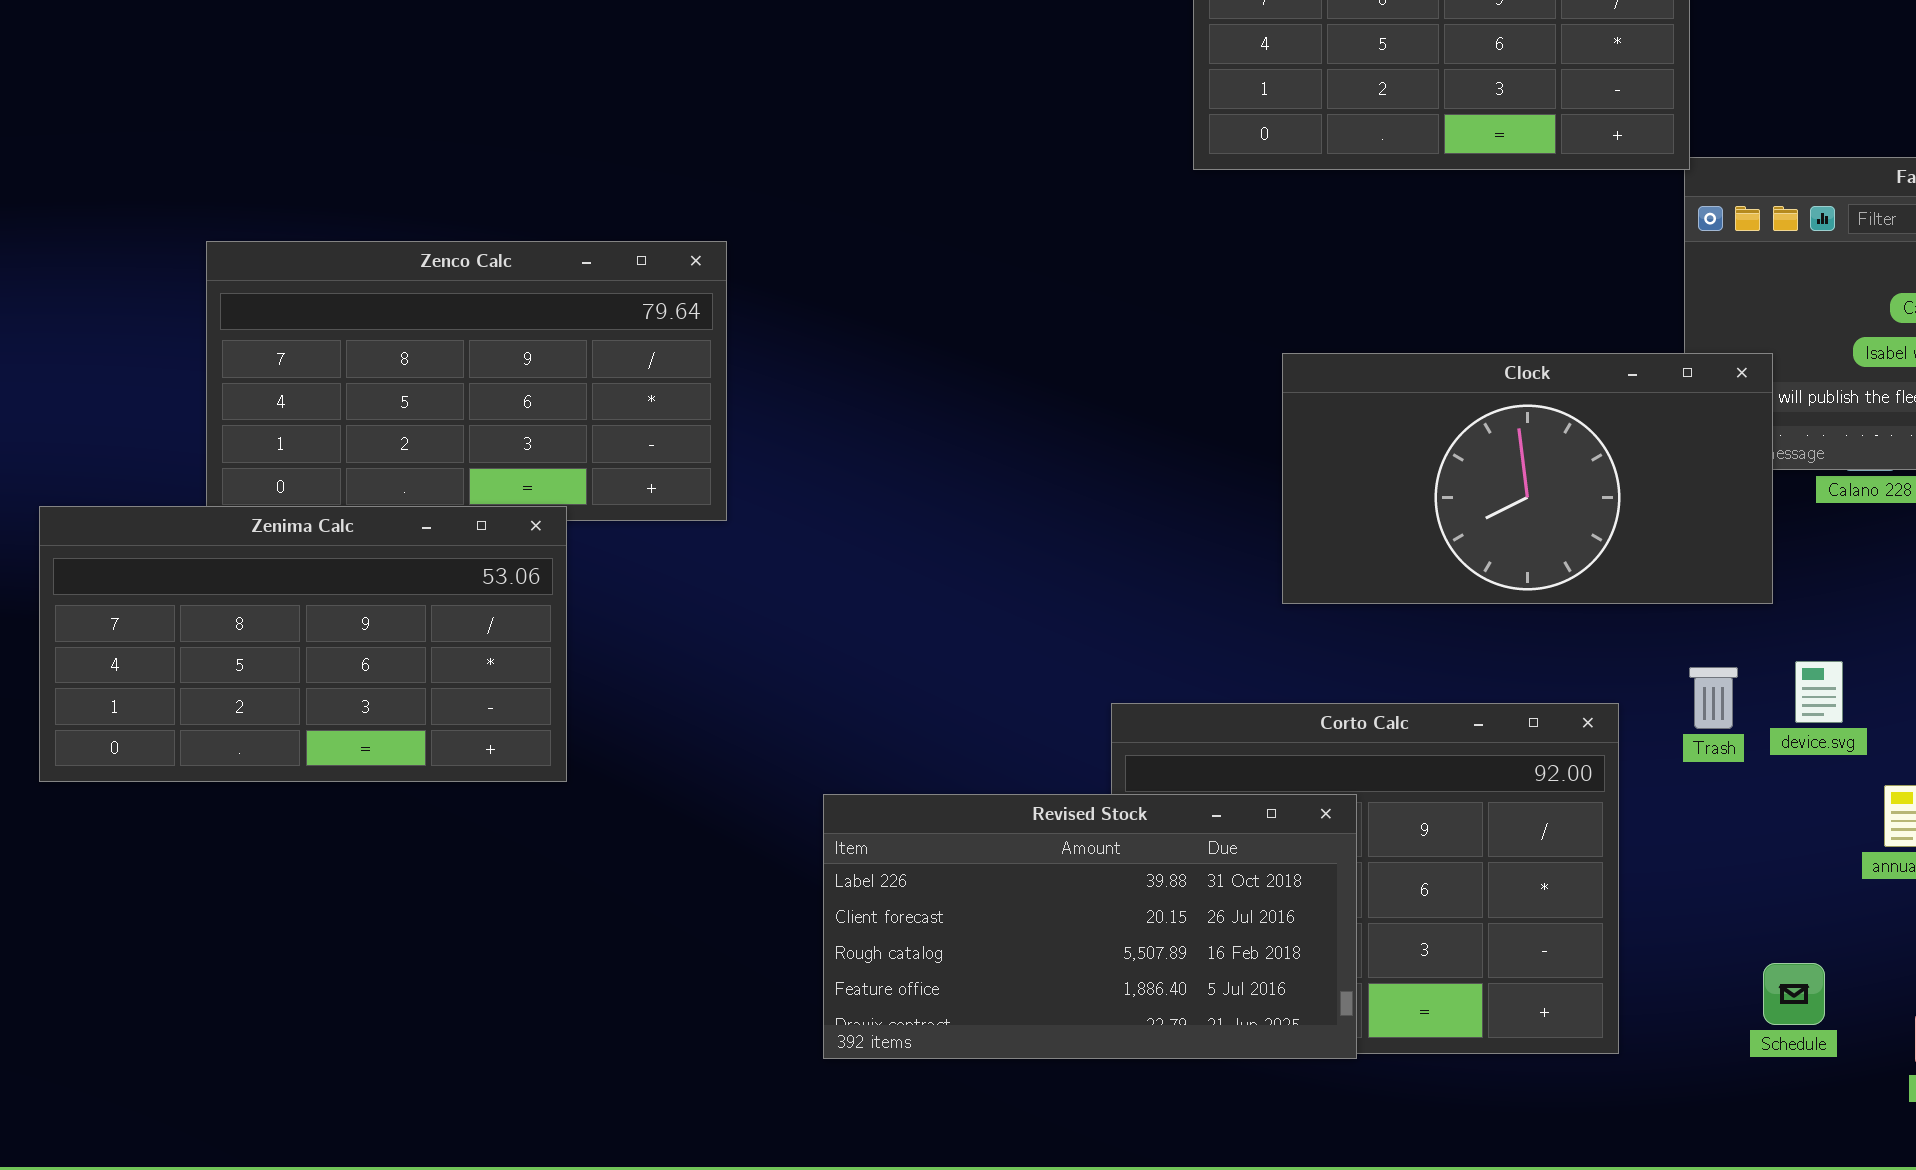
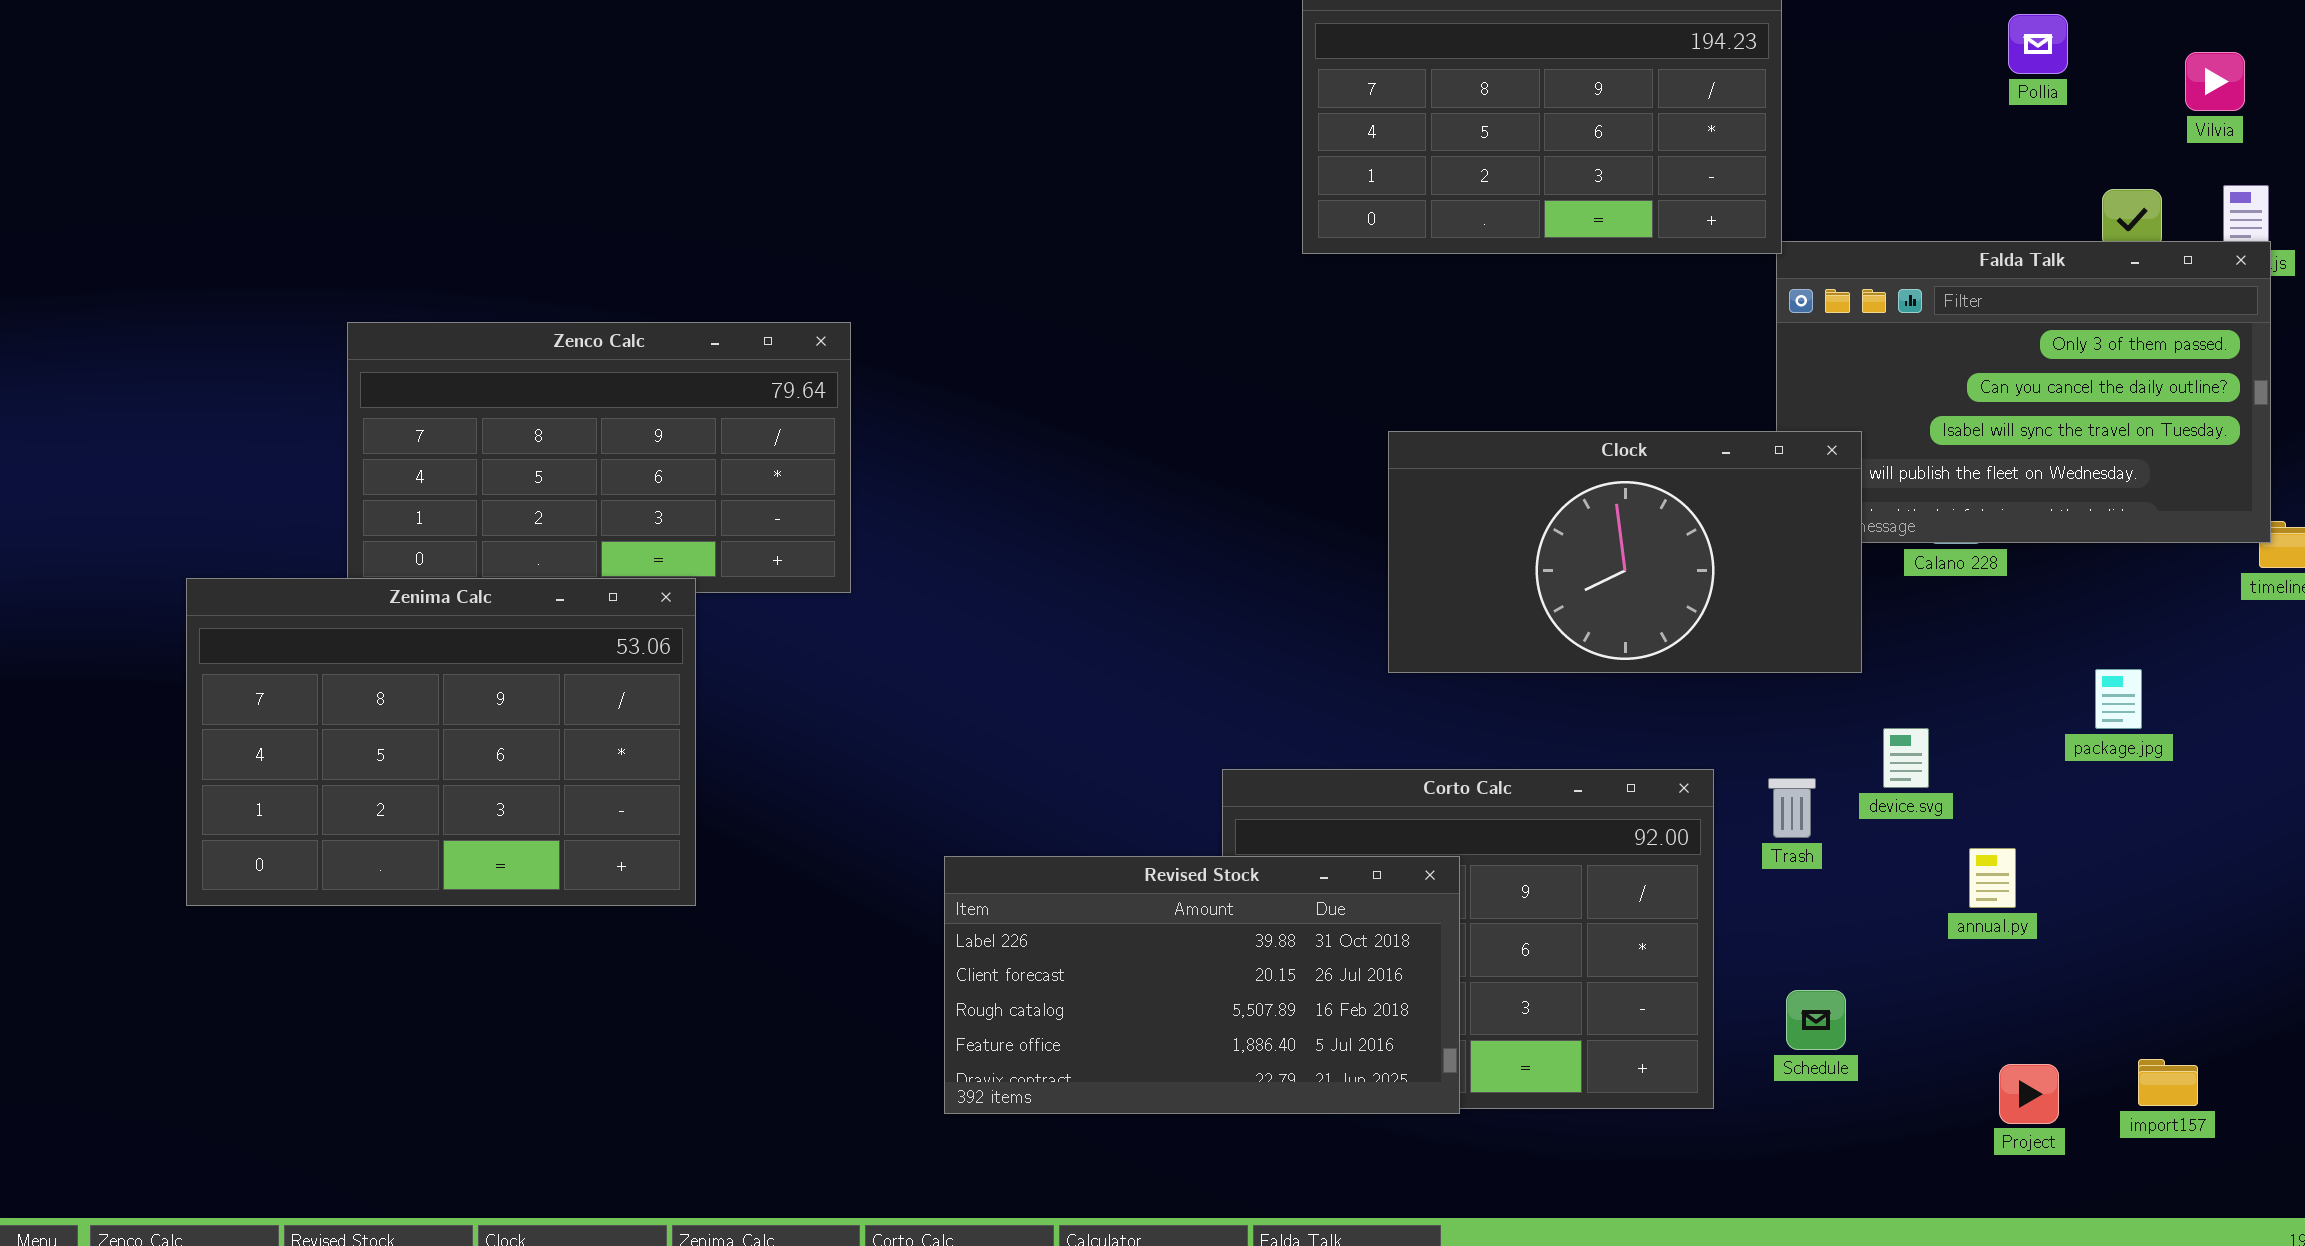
Zenima Calc: [39,506,567,782] -> [186,578,696,906], resized
Trash: [1689,667,1738,729] -> [1768,778,1816,838], moved
Schedule: [1763,963,1825,1025] -> [1786,990,1846,1050], moved

